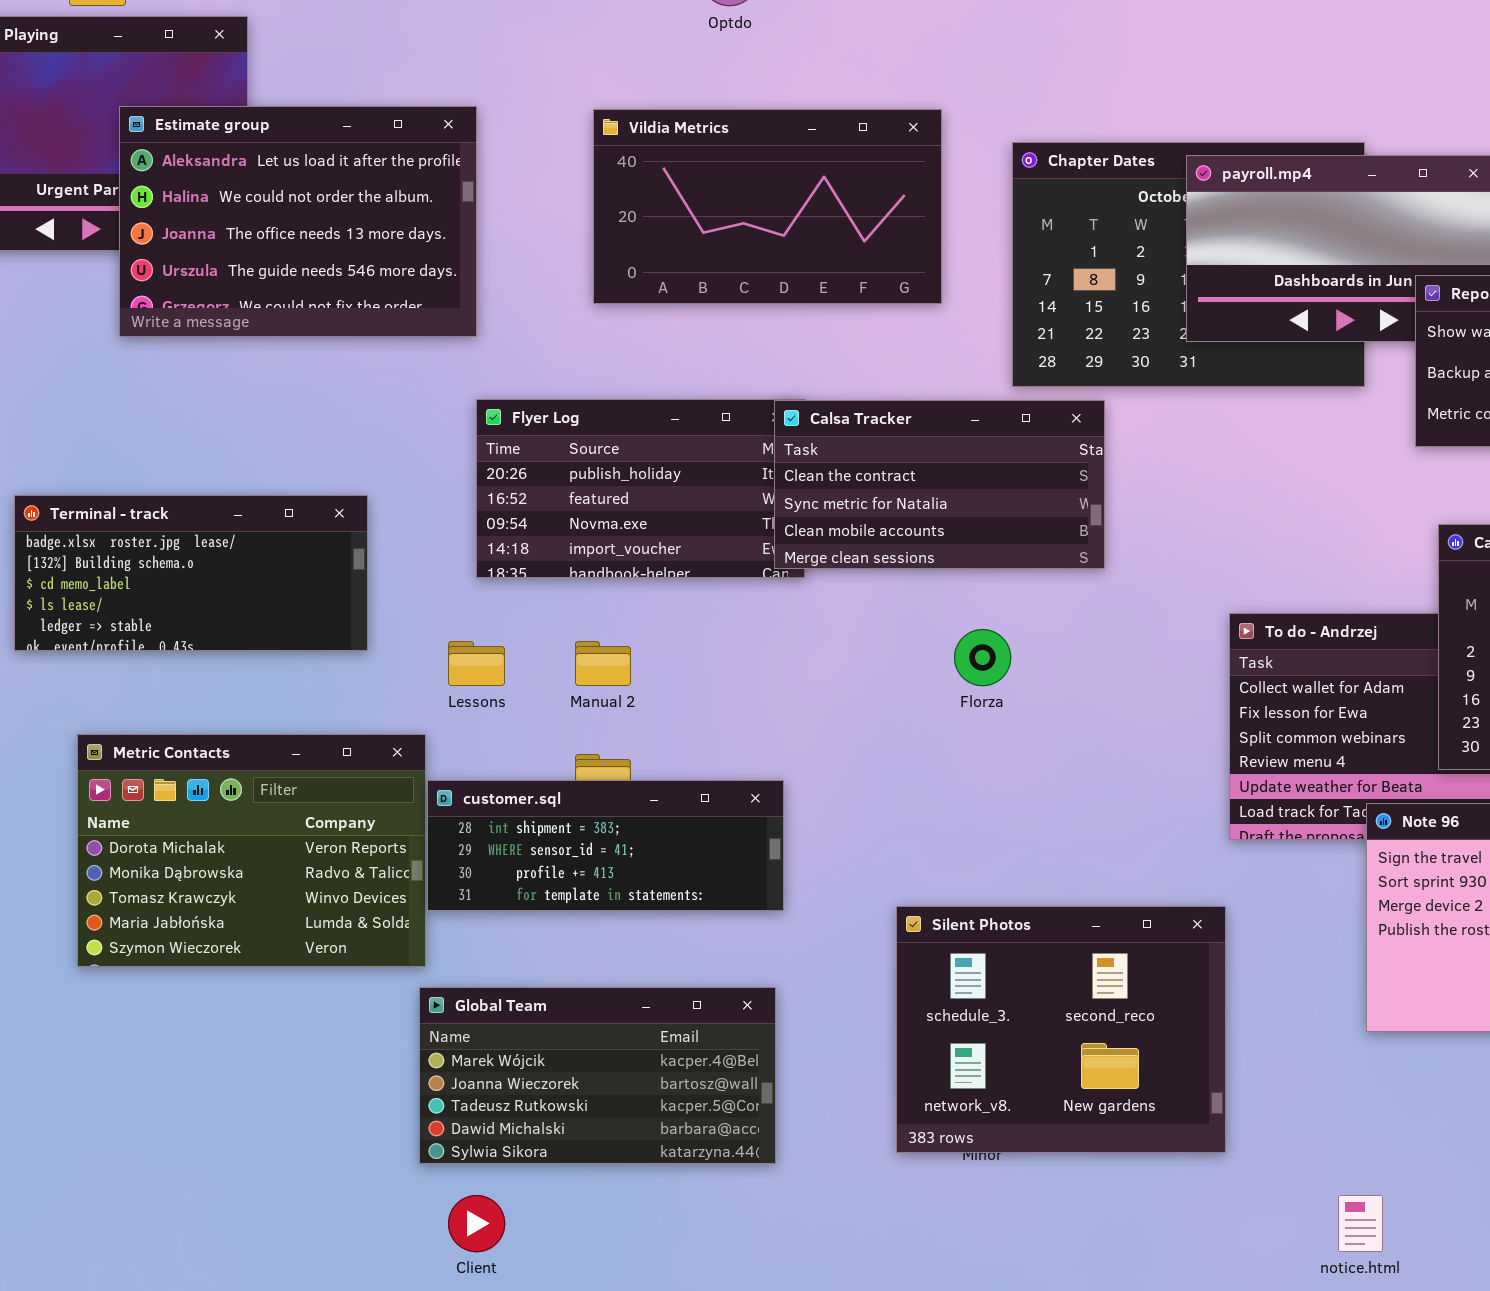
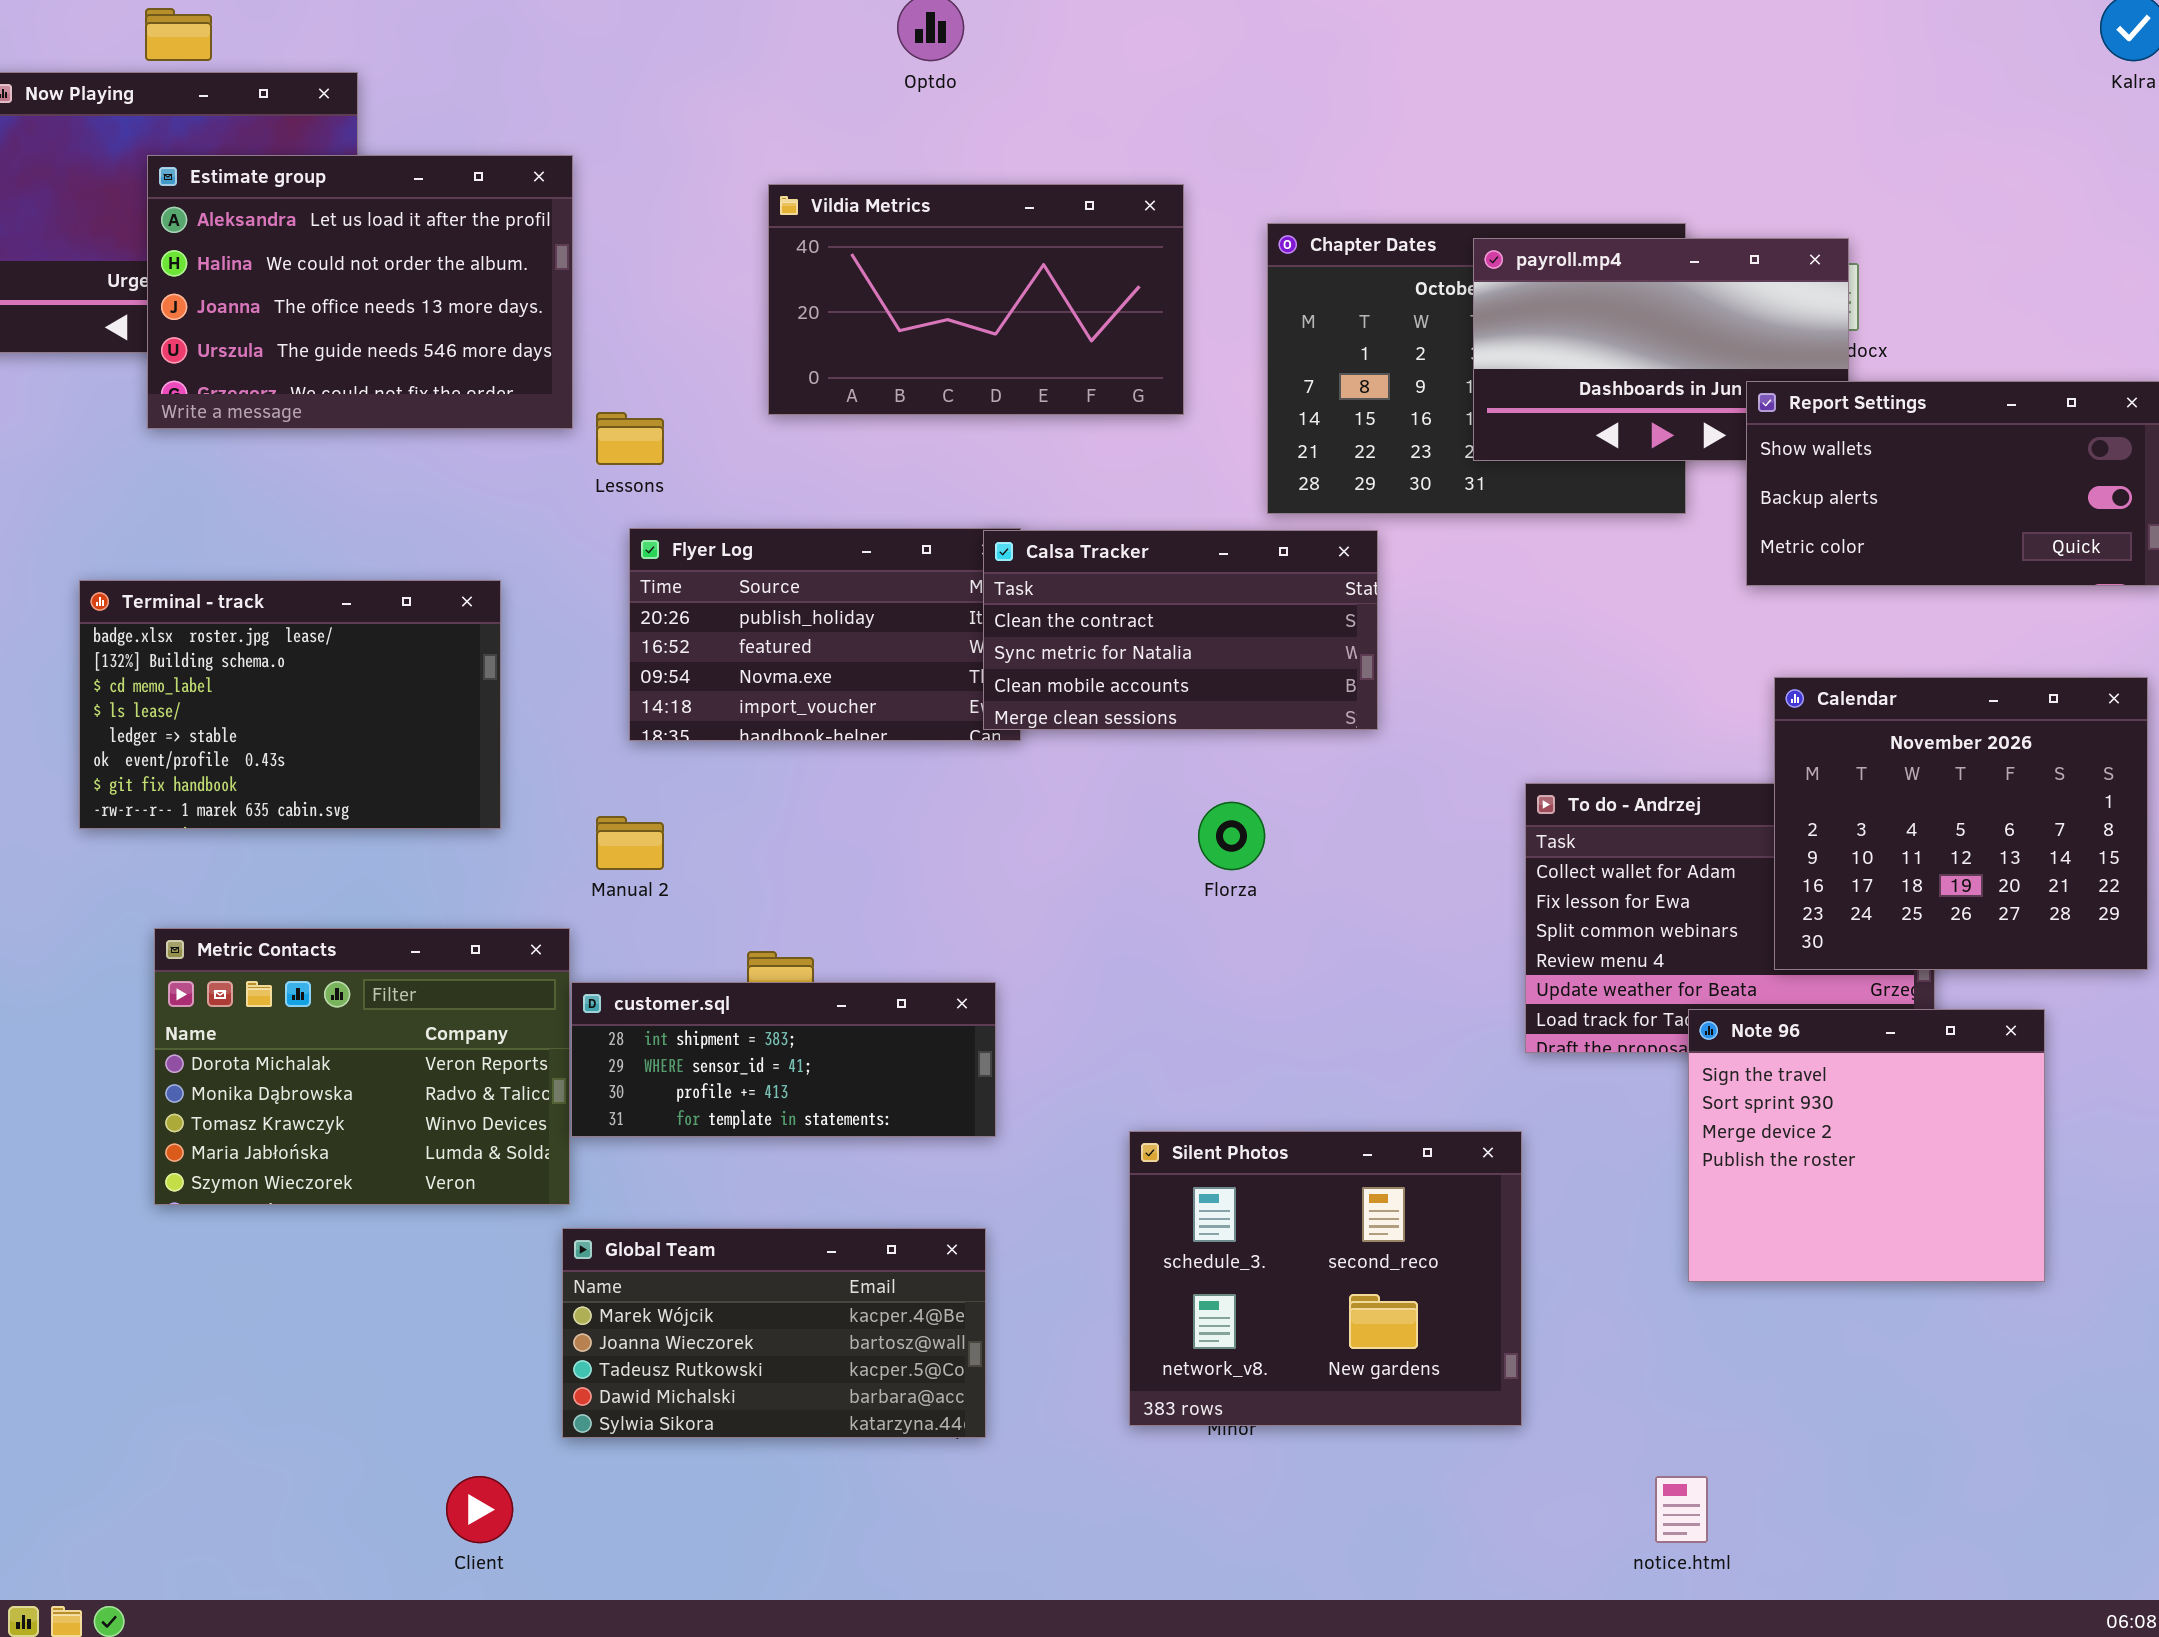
Estimate group: [119,106,477,337] -> [147,155,573,429], moved
Terminal - track: [14,495,368,651] -> [79,580,501,829], resized
Lessons: [448,641,505,686] -> [596,412,664,465], moved
Manual 2: [575,641,631,686] -> [596,816,664,870], moved
Client: [448,1195,505,1252] -> [446,1476,513,1543], moved

